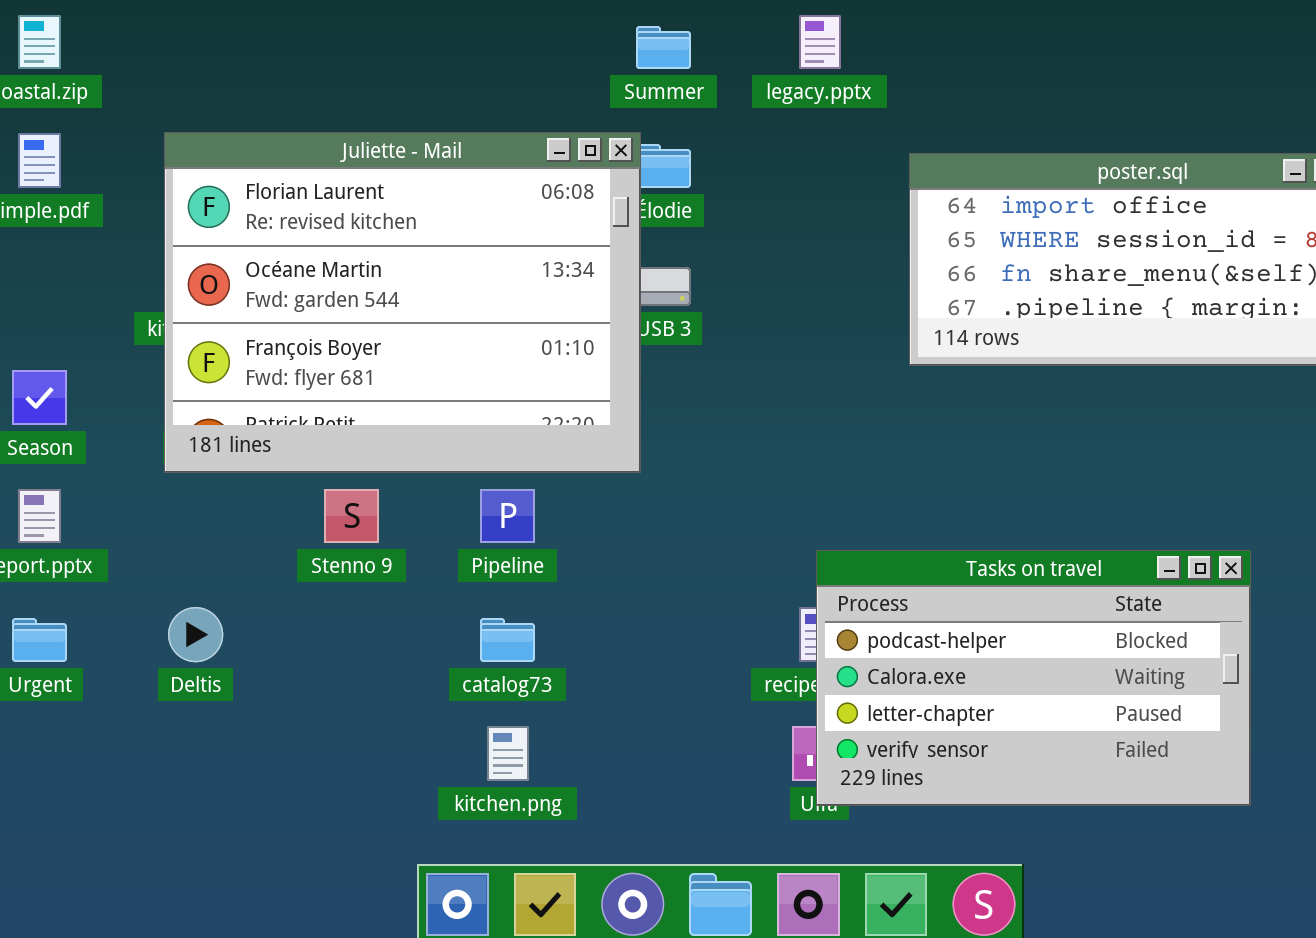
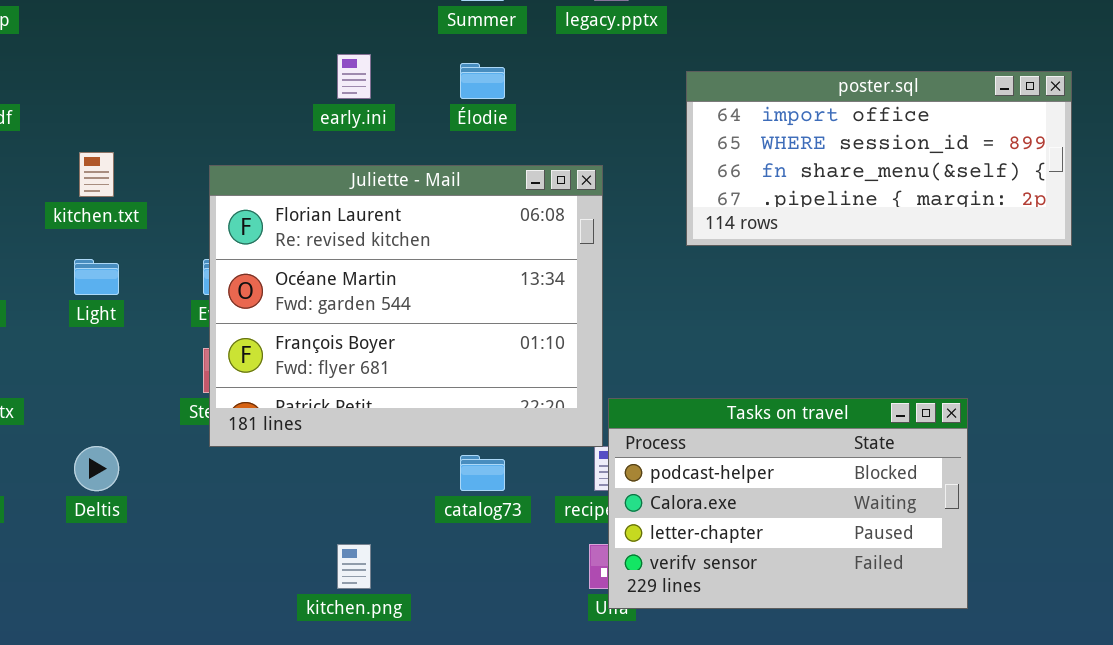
Juliette - Mail: [164,132,641,473] -> [209,165,603,447], moved
catalog73: [480,618,535,662] -> [460,455,505,491], moved

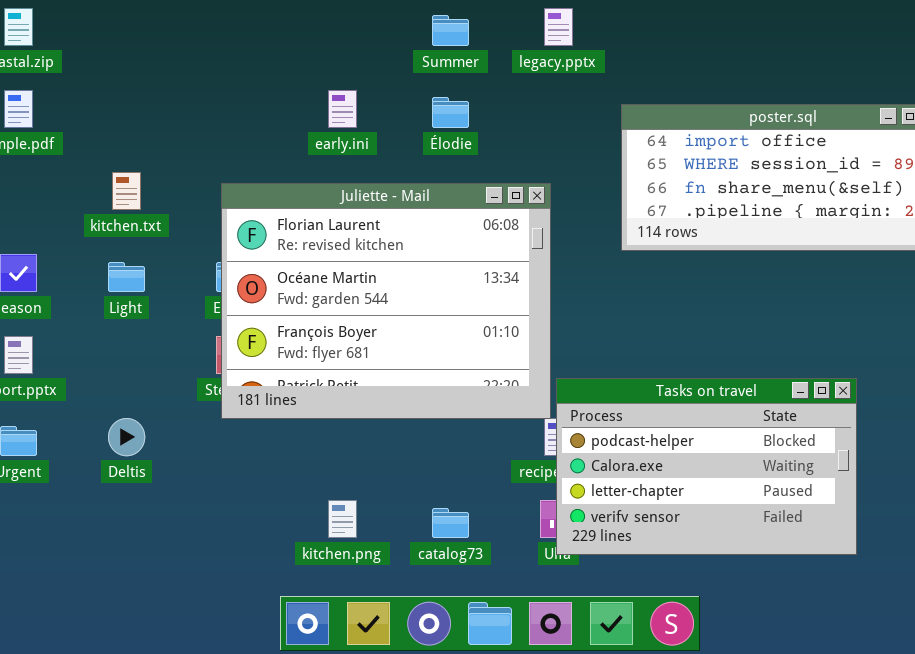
catalog73: [460,455,505,491] -> [432,508,469,538], moved

